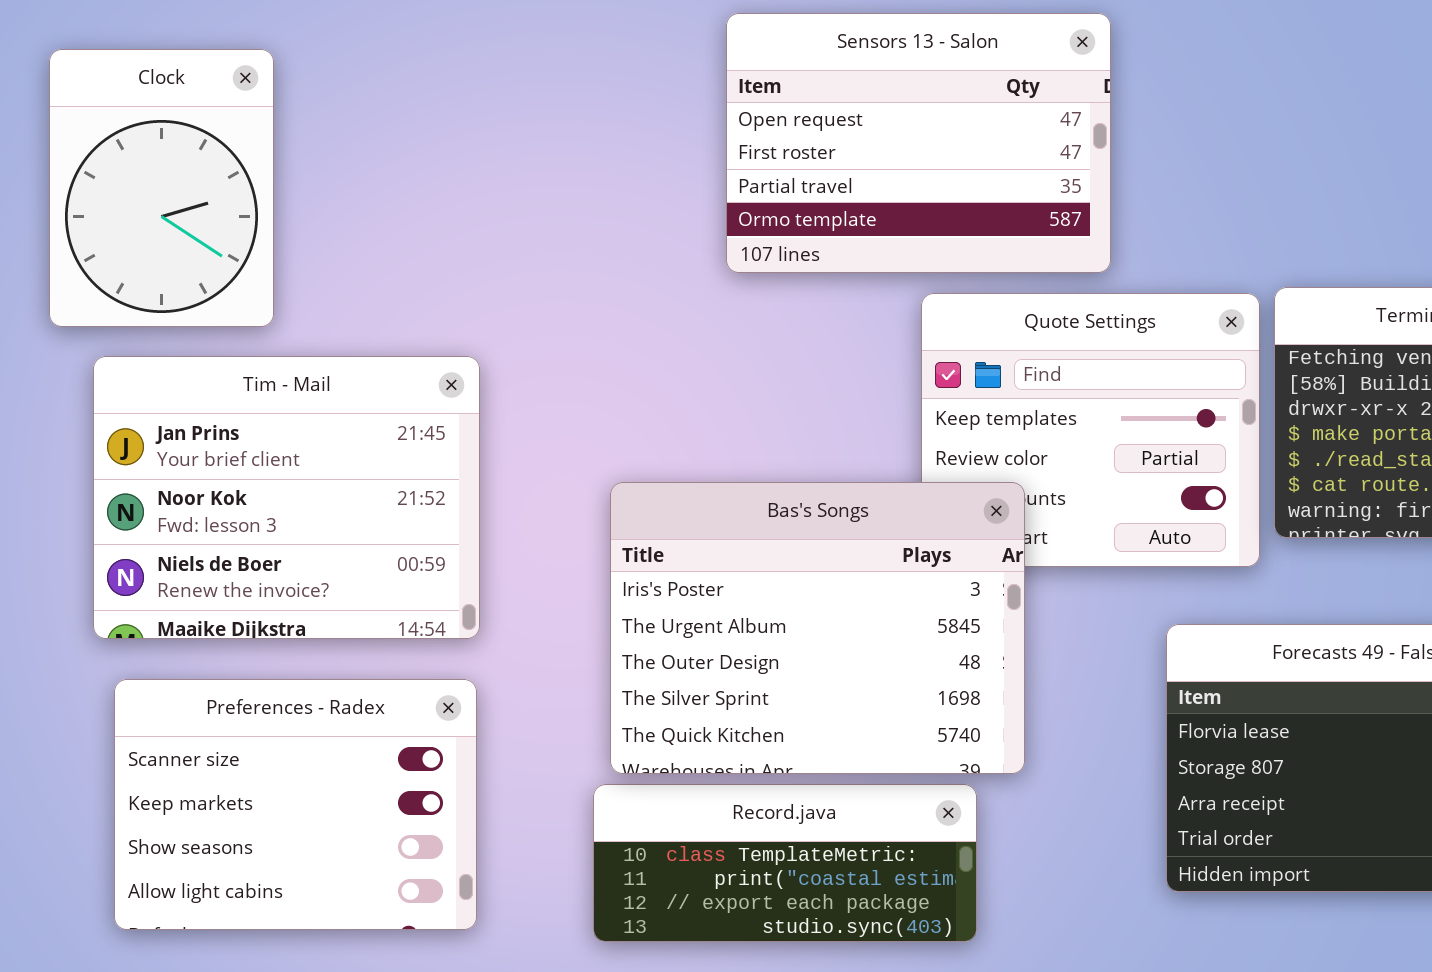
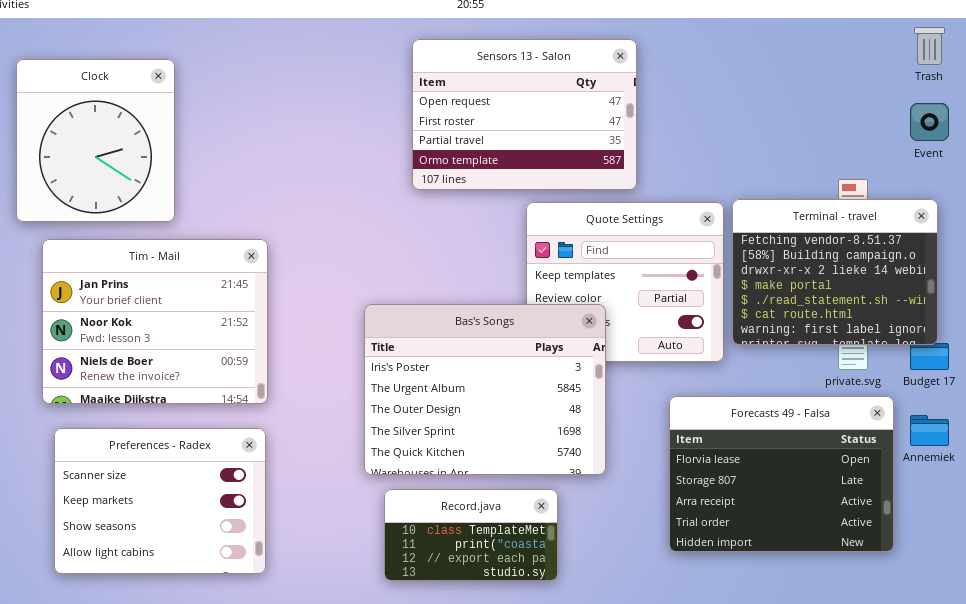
Clock: [49,49,274,327] -> [16,59,175,222], resized
Bas's Songs: [610,482,1025,774] -> [364,304,606,475], moved
Record.java: [593,784,977,942] -> [384,489,558,581], resized

